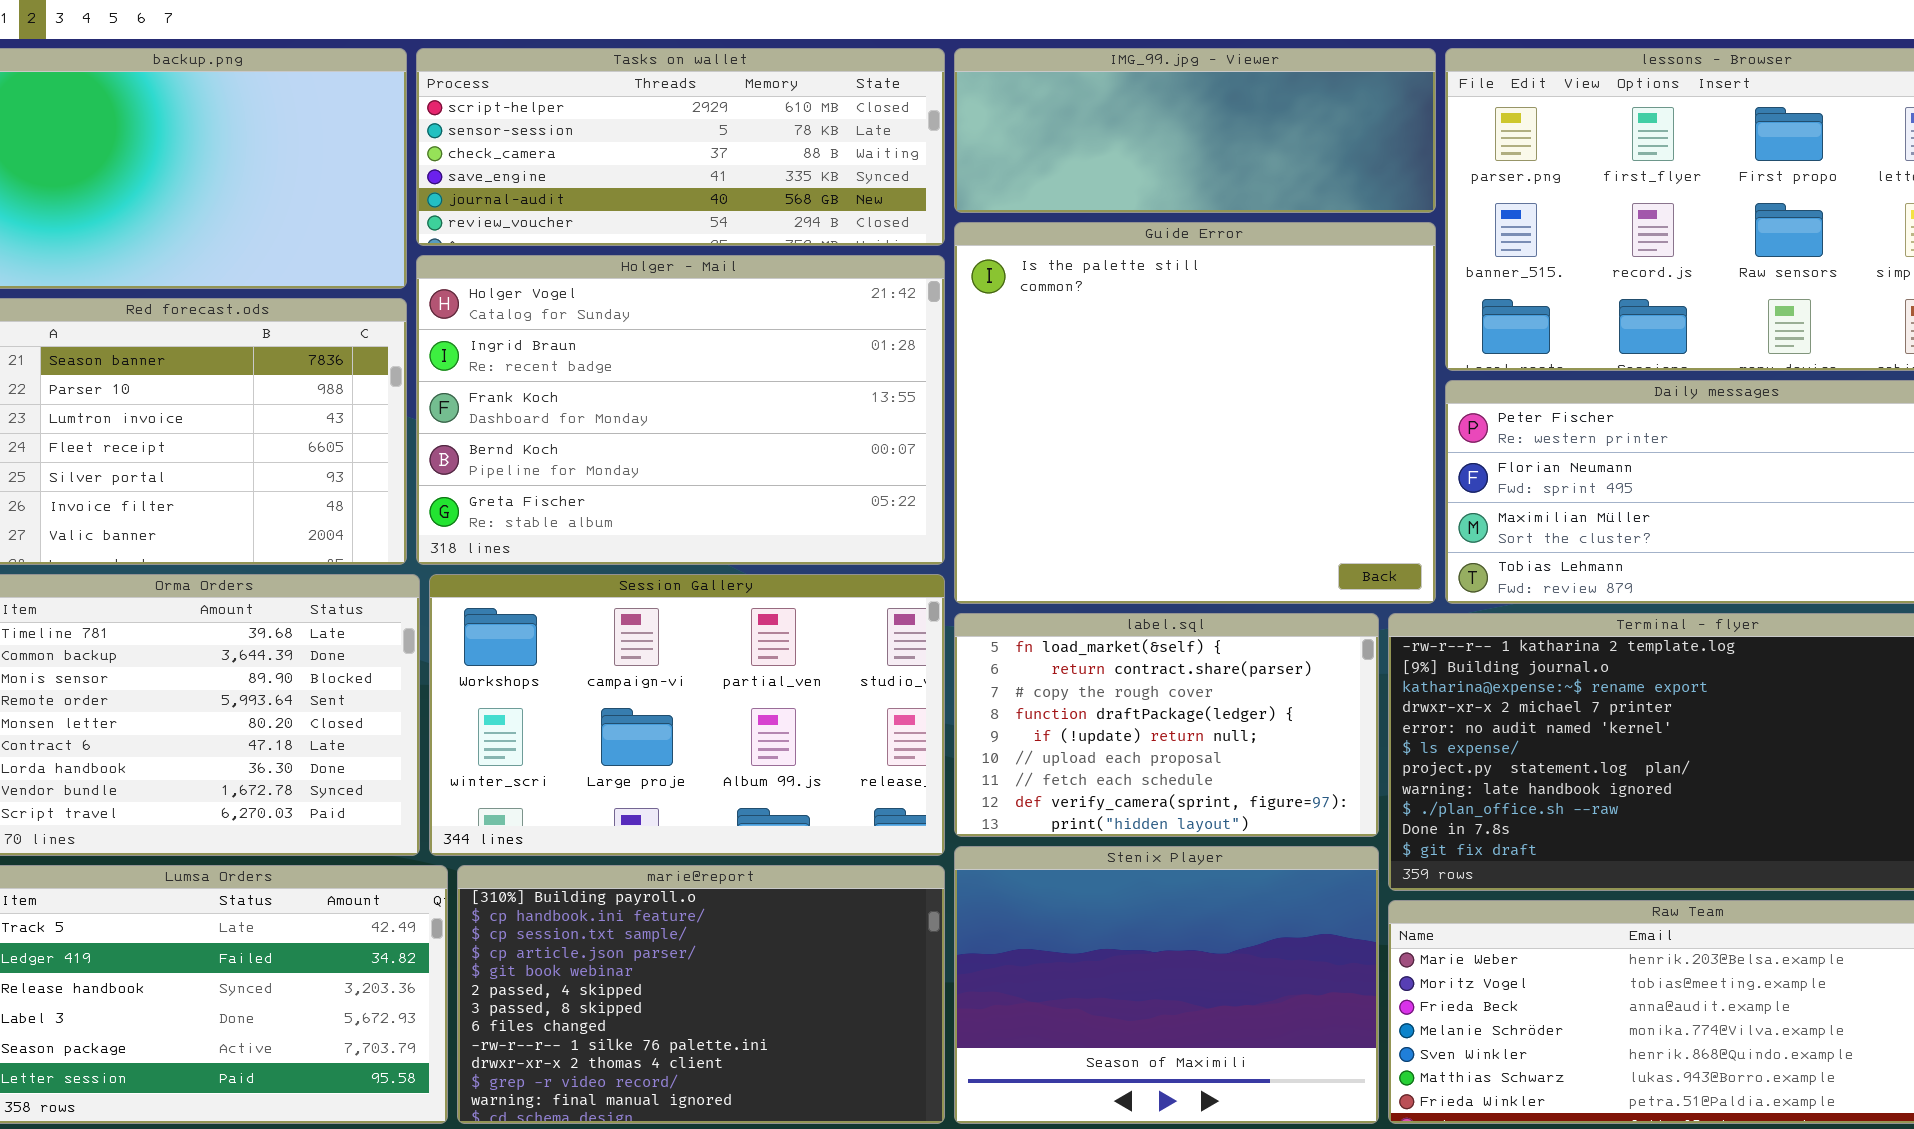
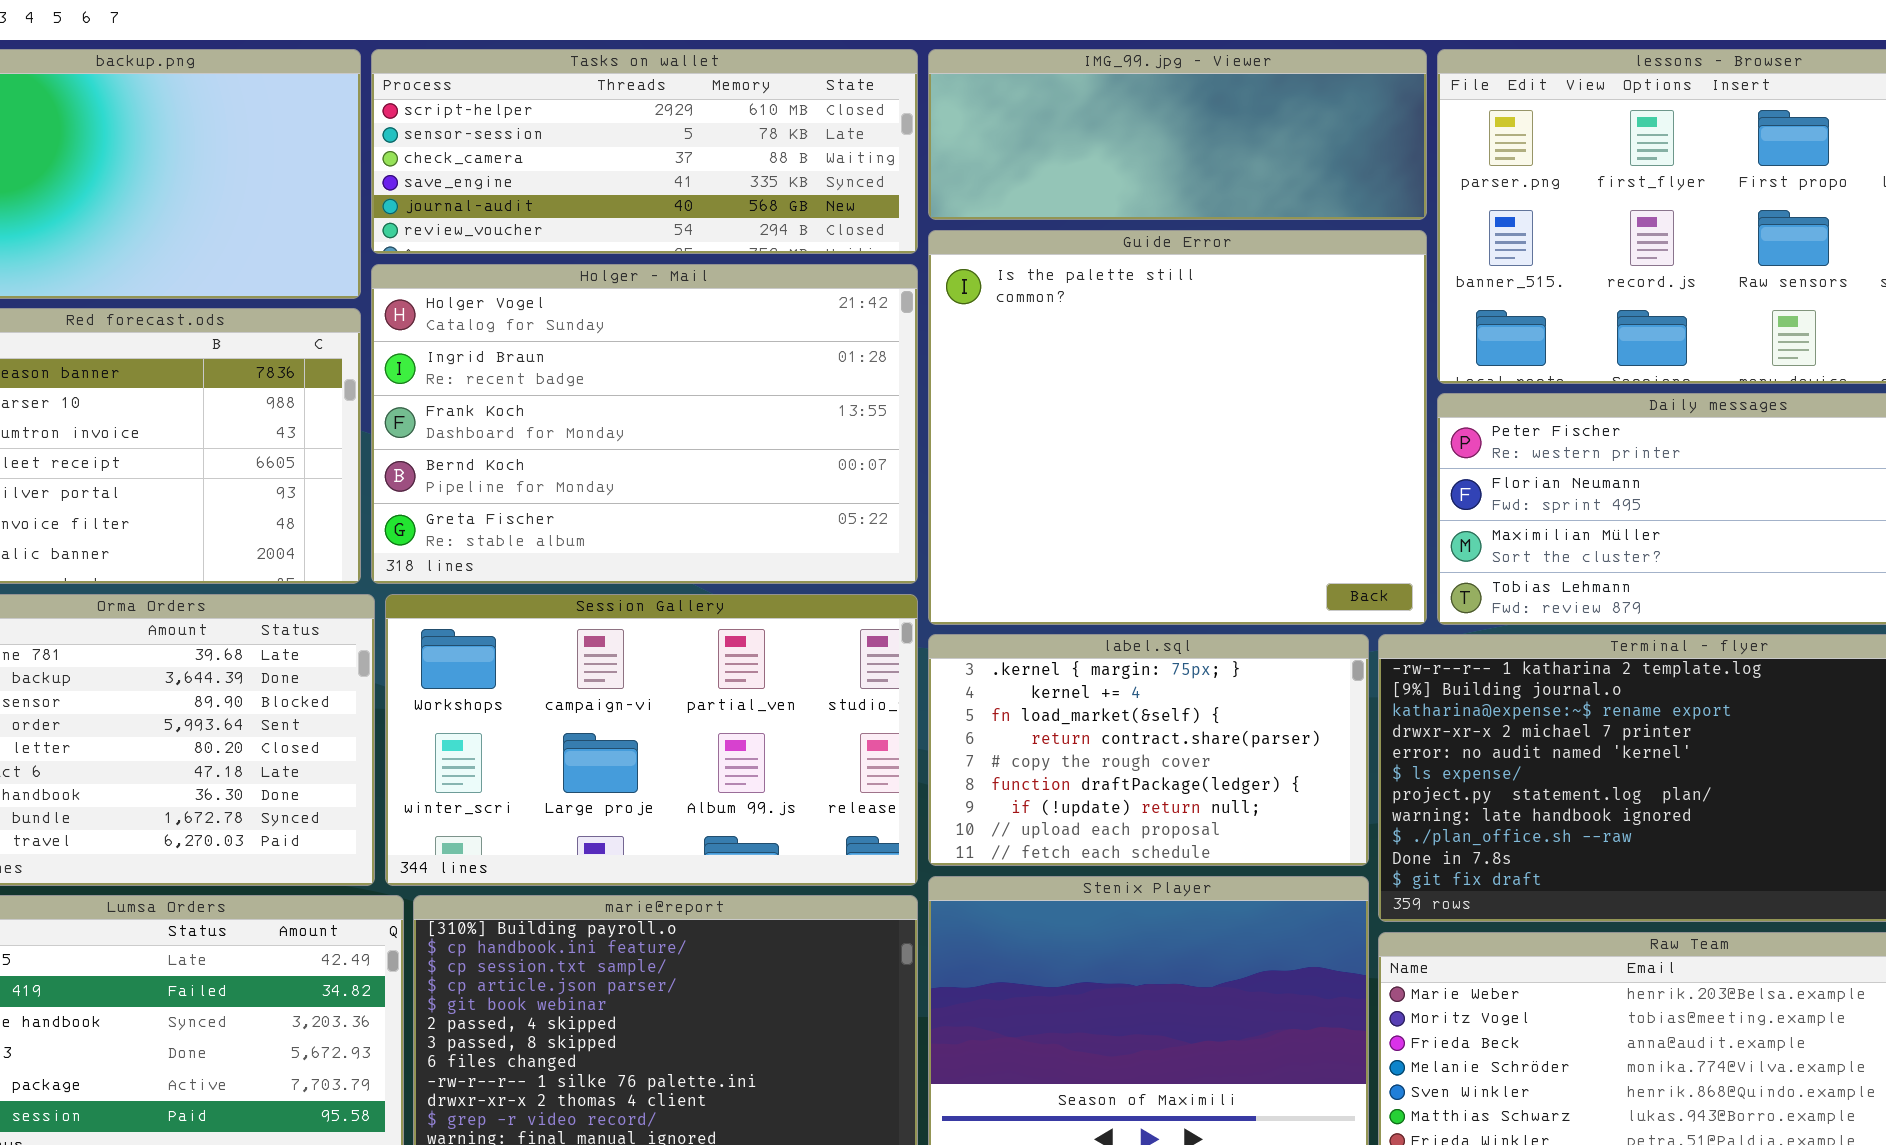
label.sql: [954,613,1379,837] -> [928,634,1369,866], scrolled up 2 rows

